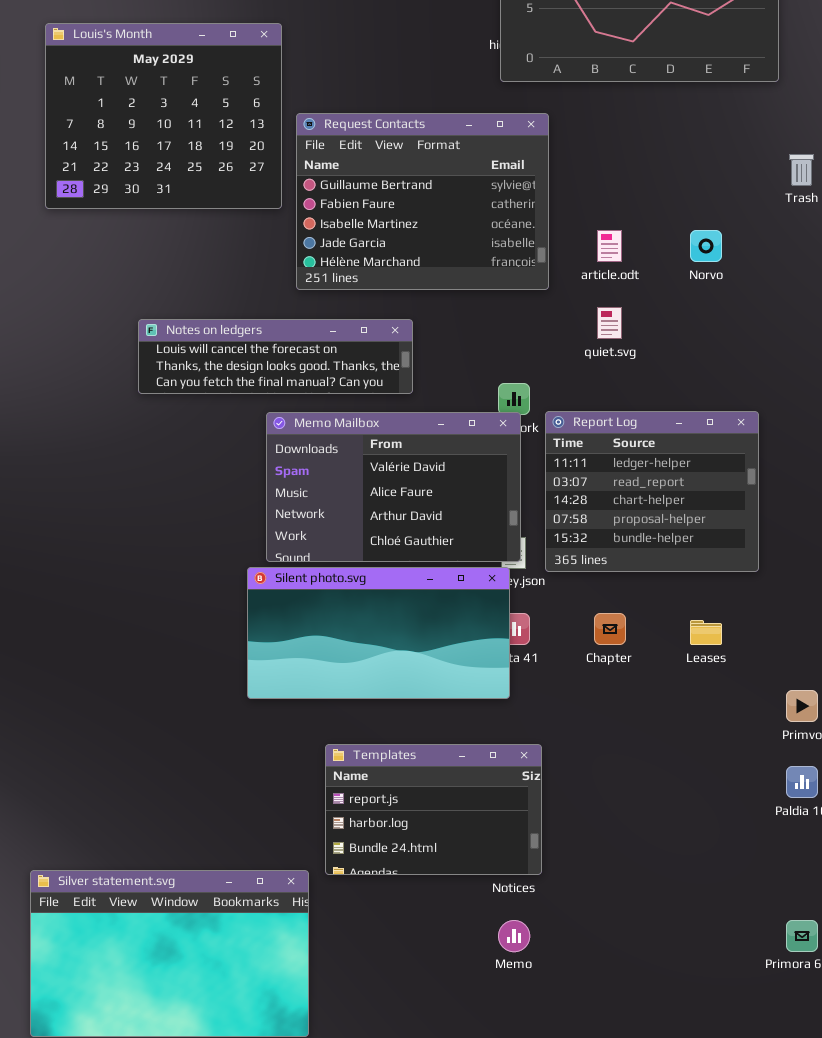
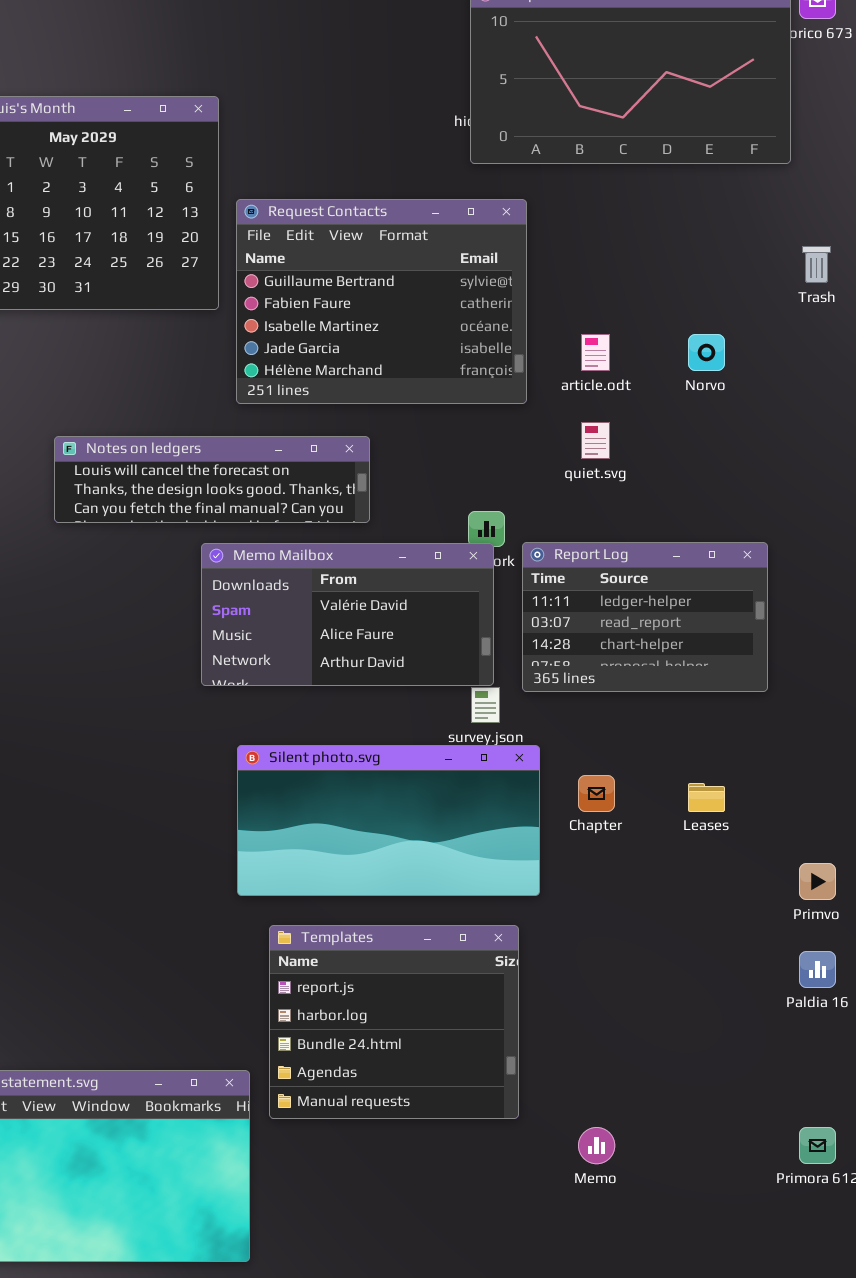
Report Log: [545,411,759,572] -> [522,542,768,692], resized
Memo Mailbox: [266,412,521,562] -> [201,543,494,686], resized
Silent photo.svg: [247,567,510,699] -> [237,745,540,896], moved
Templates: [325,744,542,875] -> [269,925,519,1119], resized
Memo: [498,920,530,952] -> [578,1127,615,1164], moved

